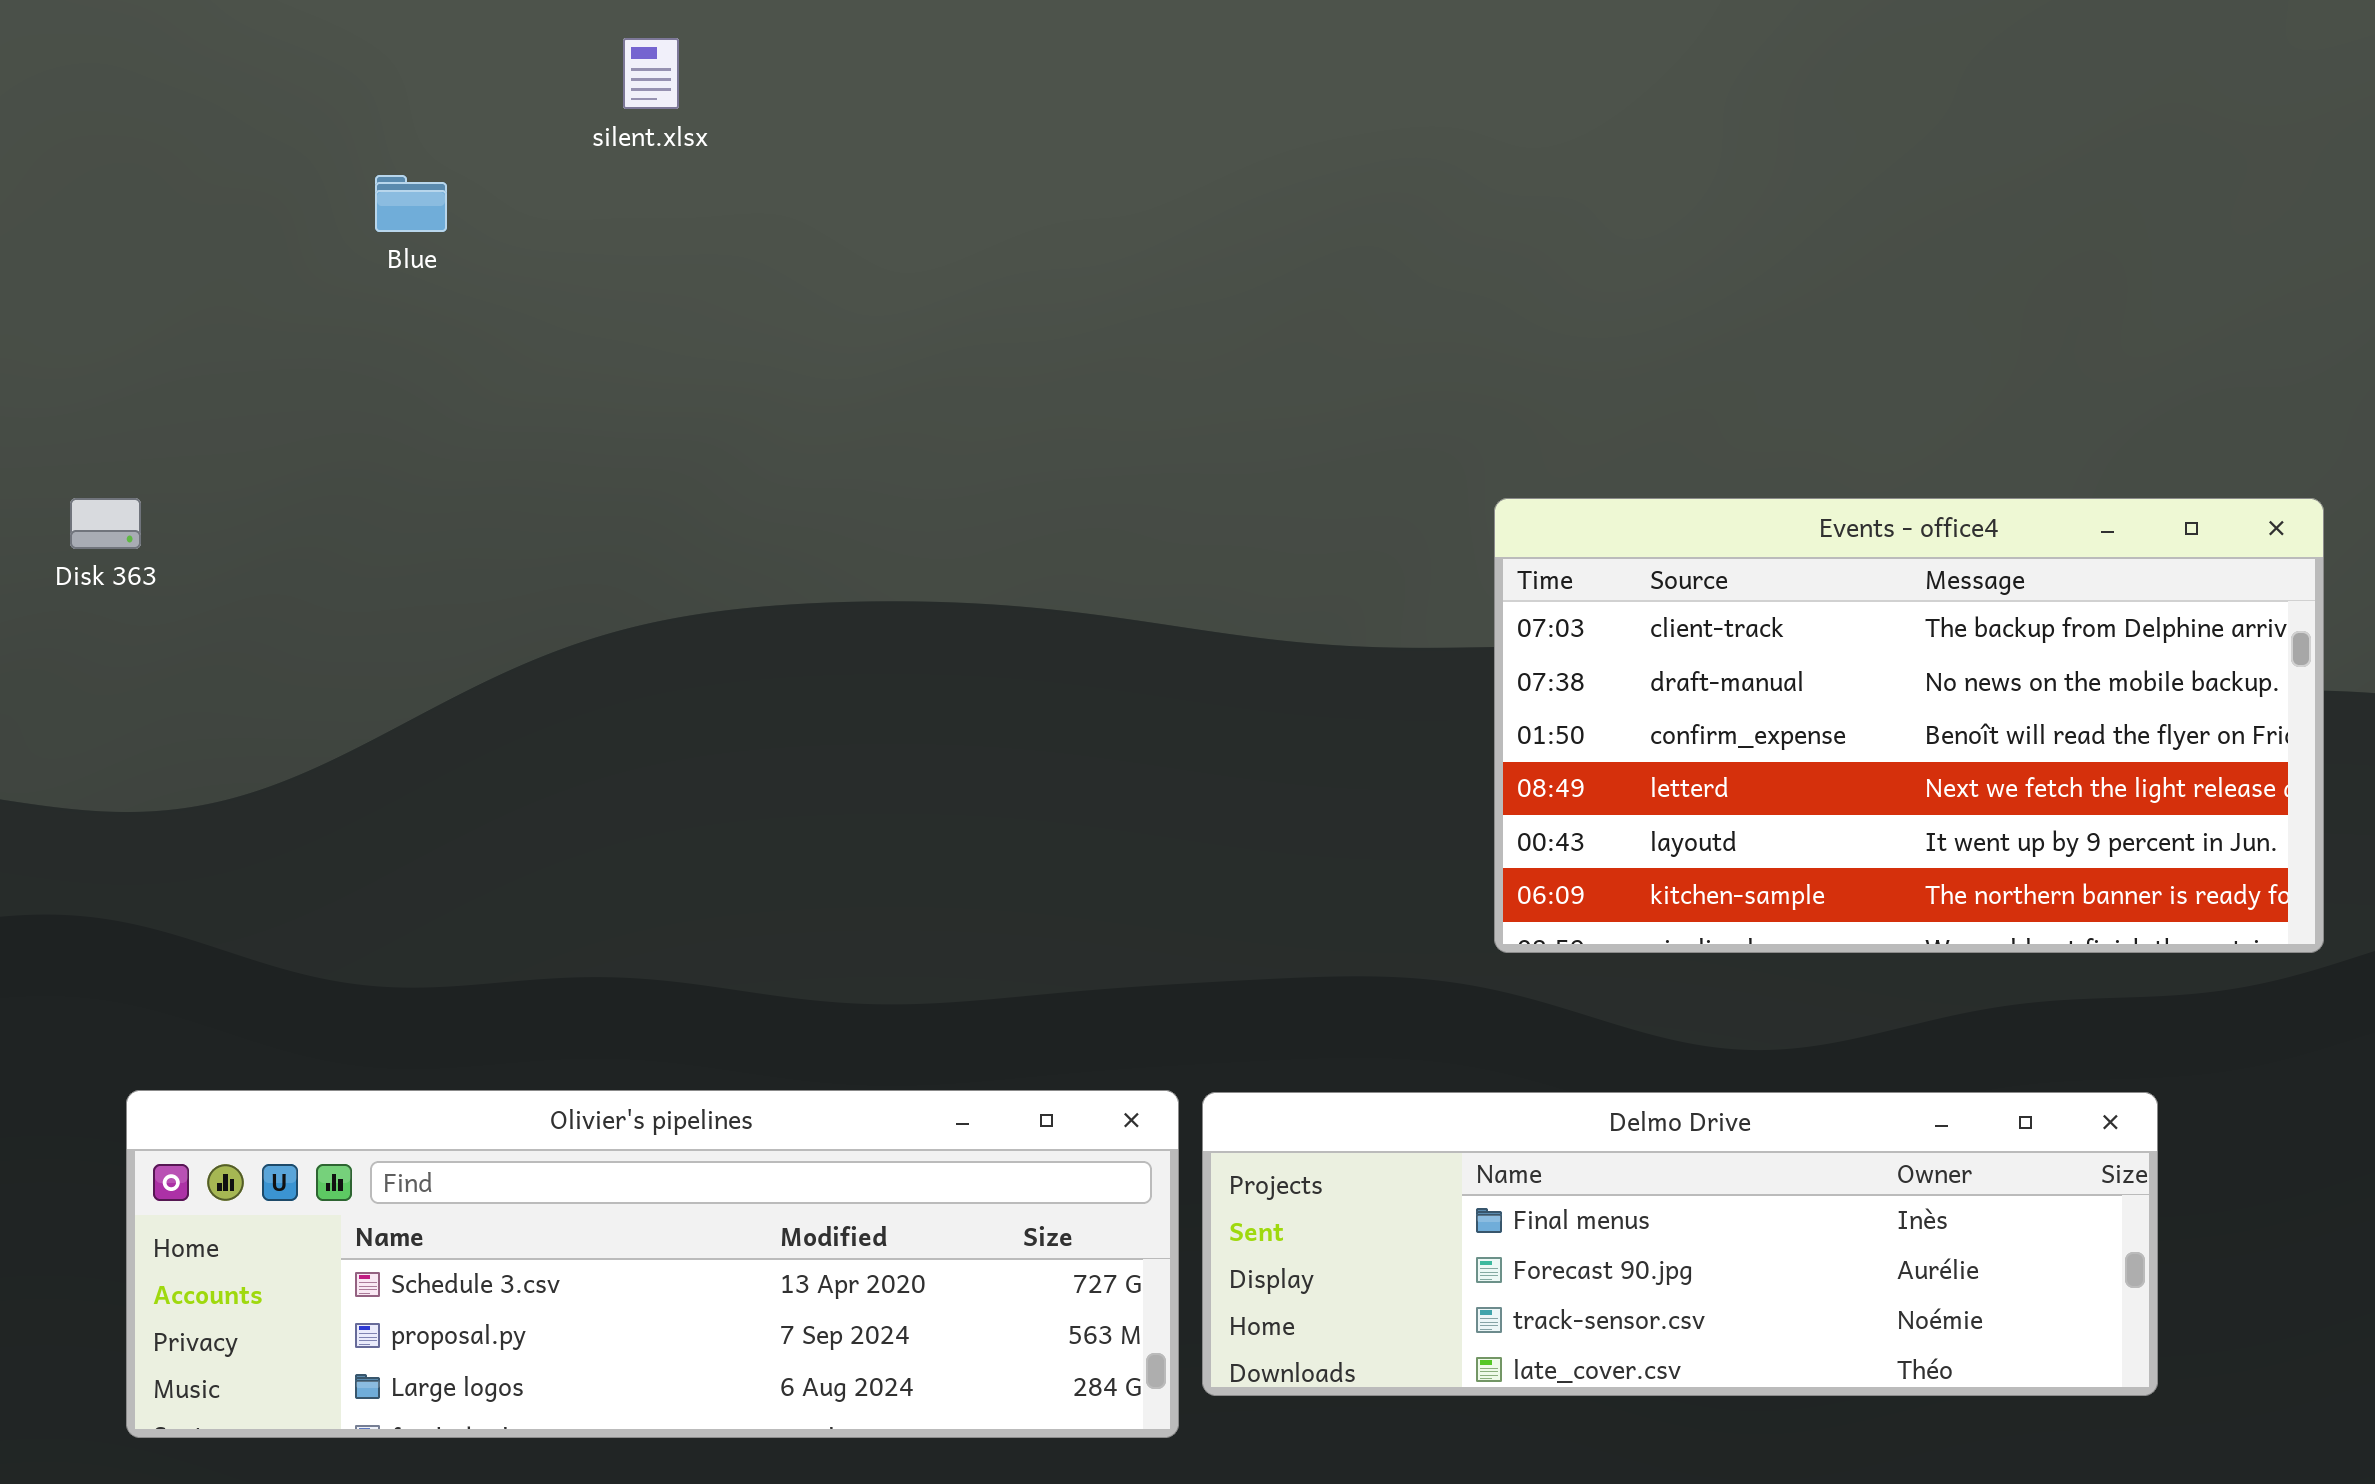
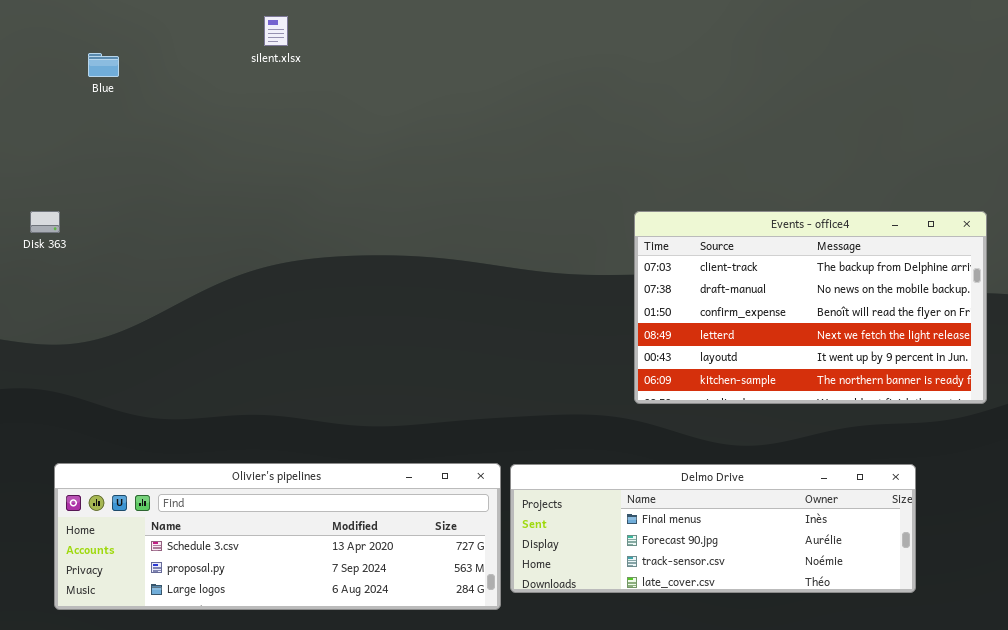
Blue: [375,175,447,232] -> [88,53,119,77], moved

